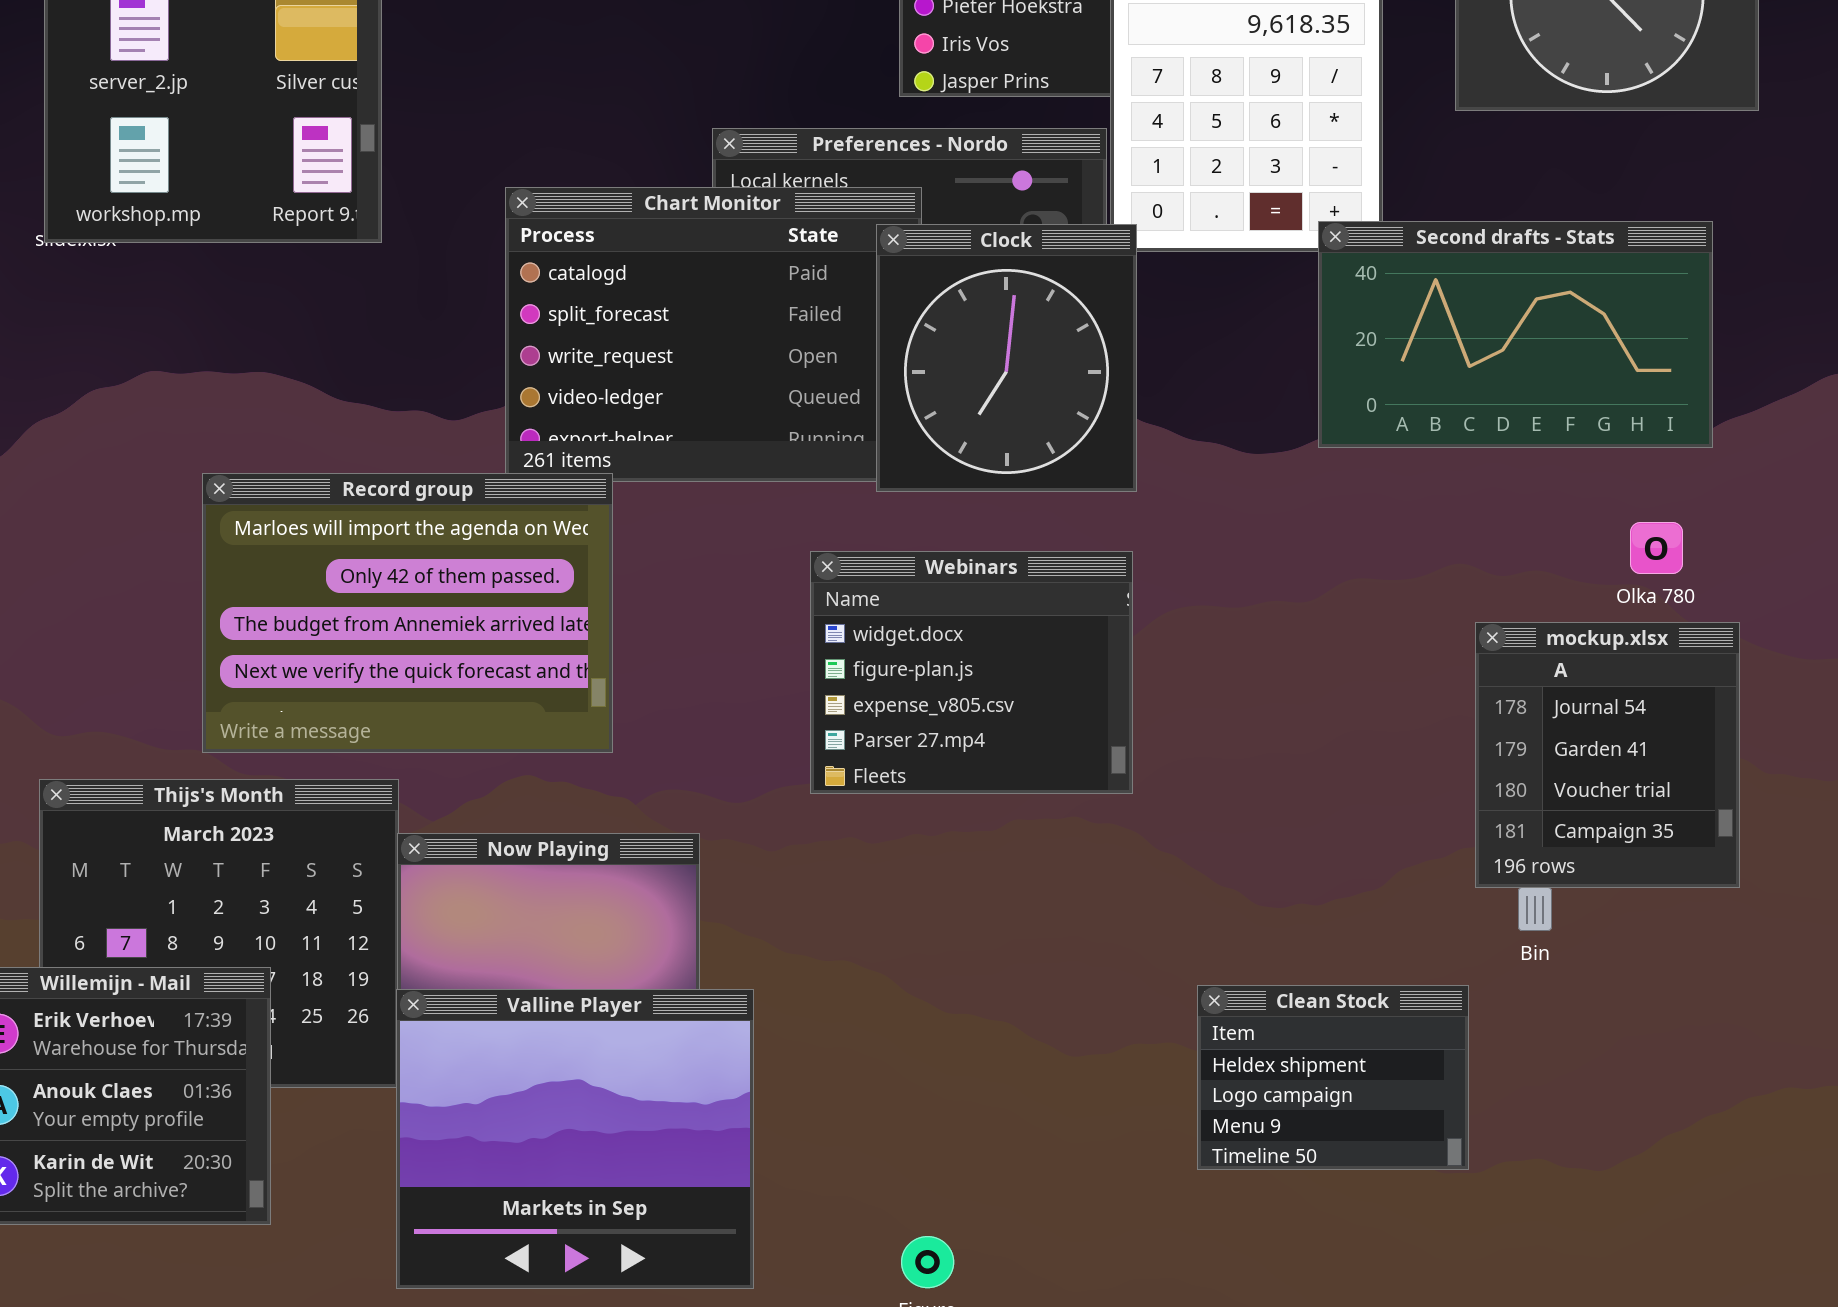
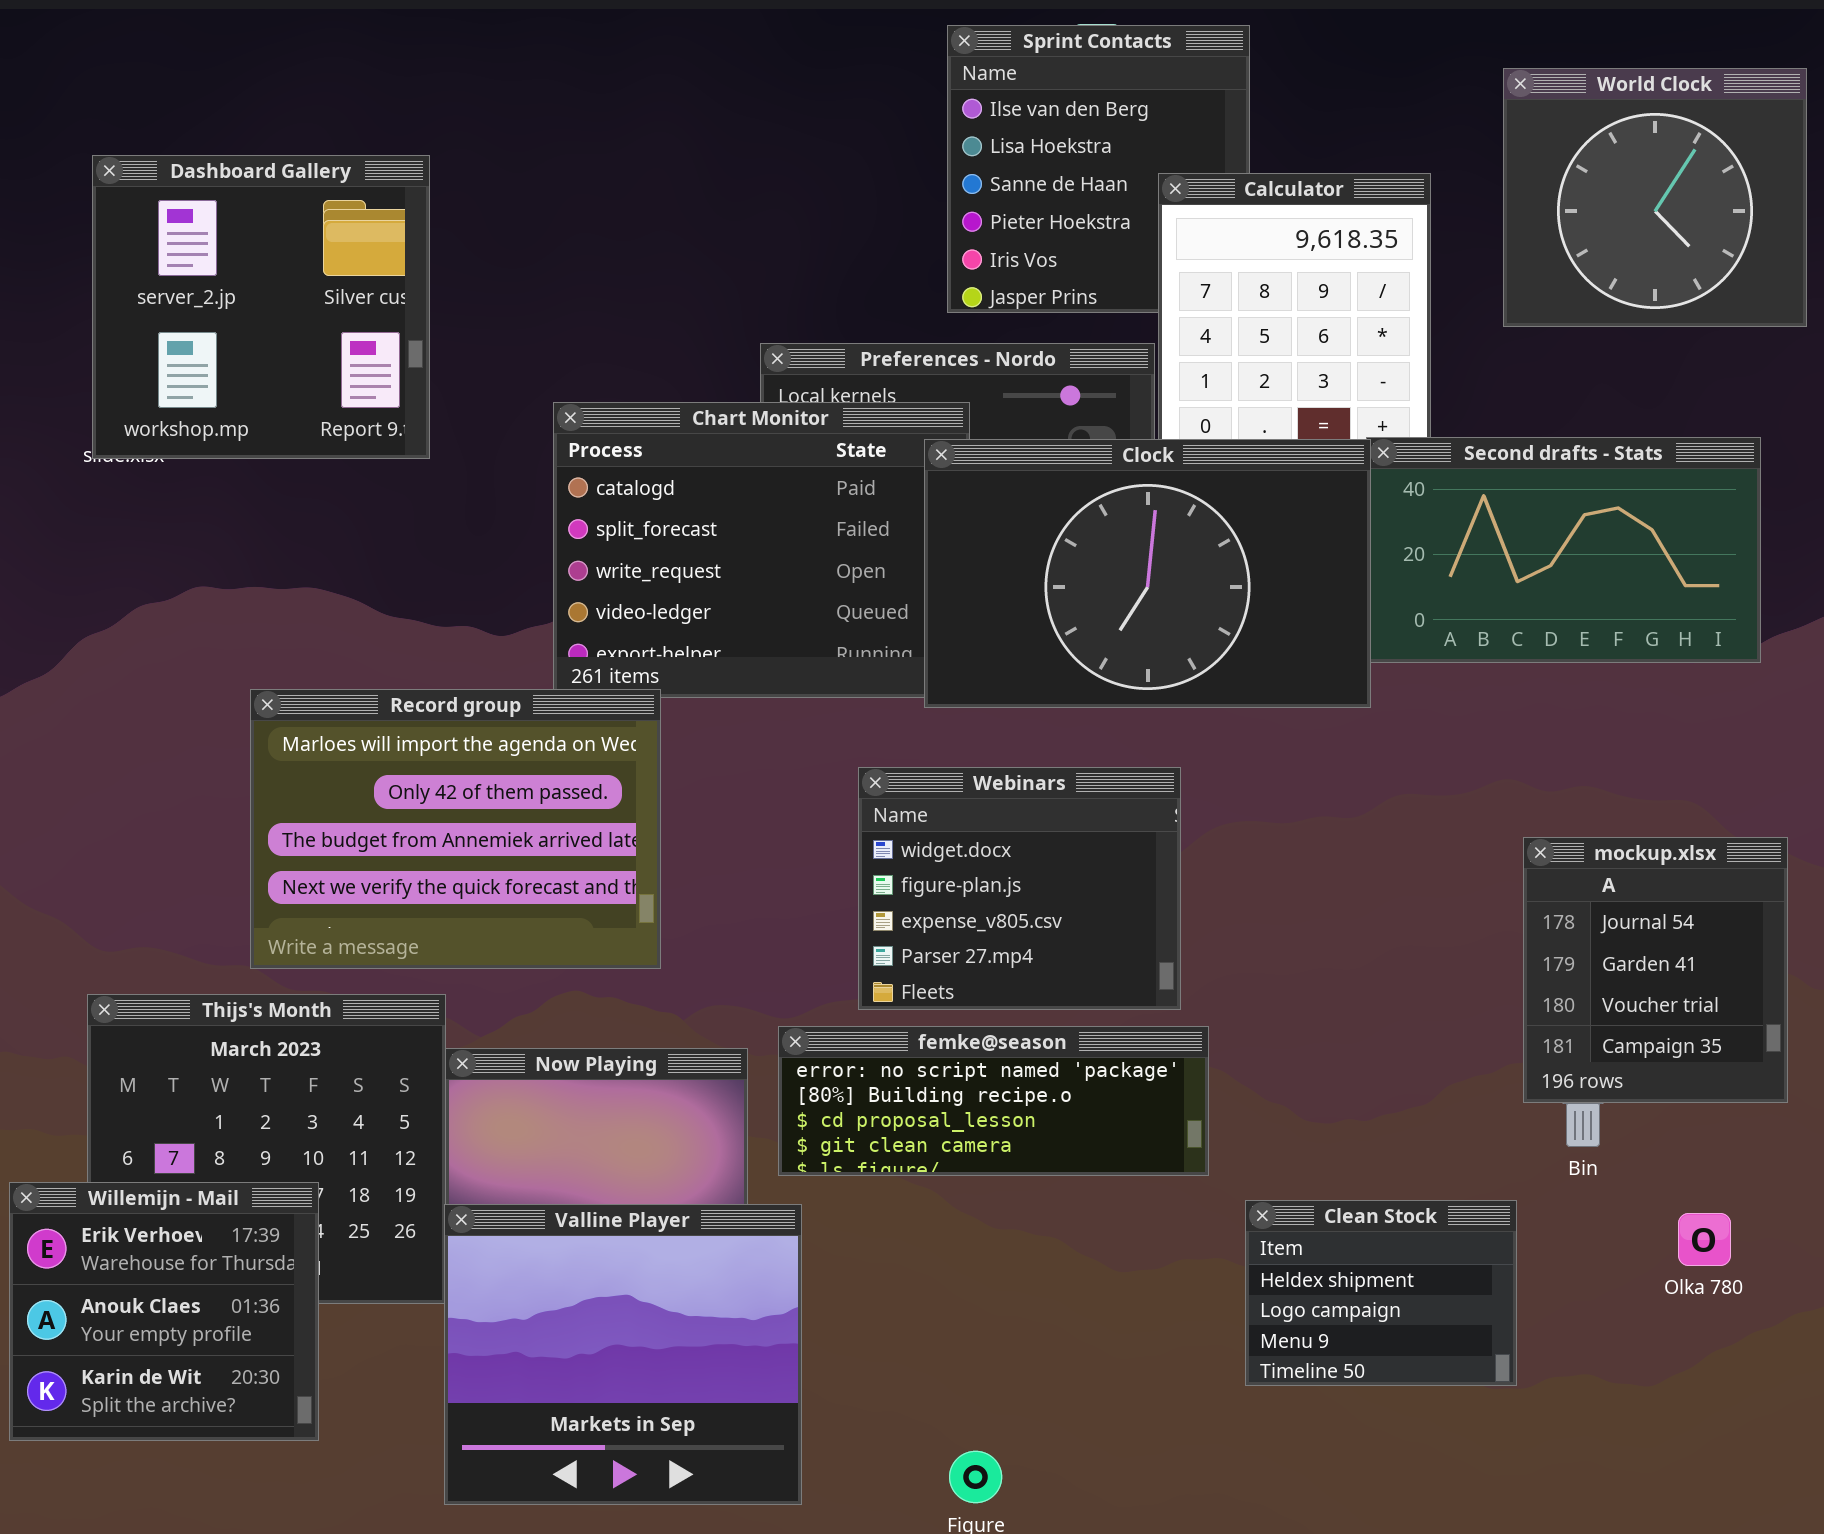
Clock: [876,224,1137,492] -> [924,439,1371,708], resized
Olka 780: [1630,522,1683,574] -> [1678,1213,1731,1266], moved
femke@season: none -> [778,1026,1209,1176], opened

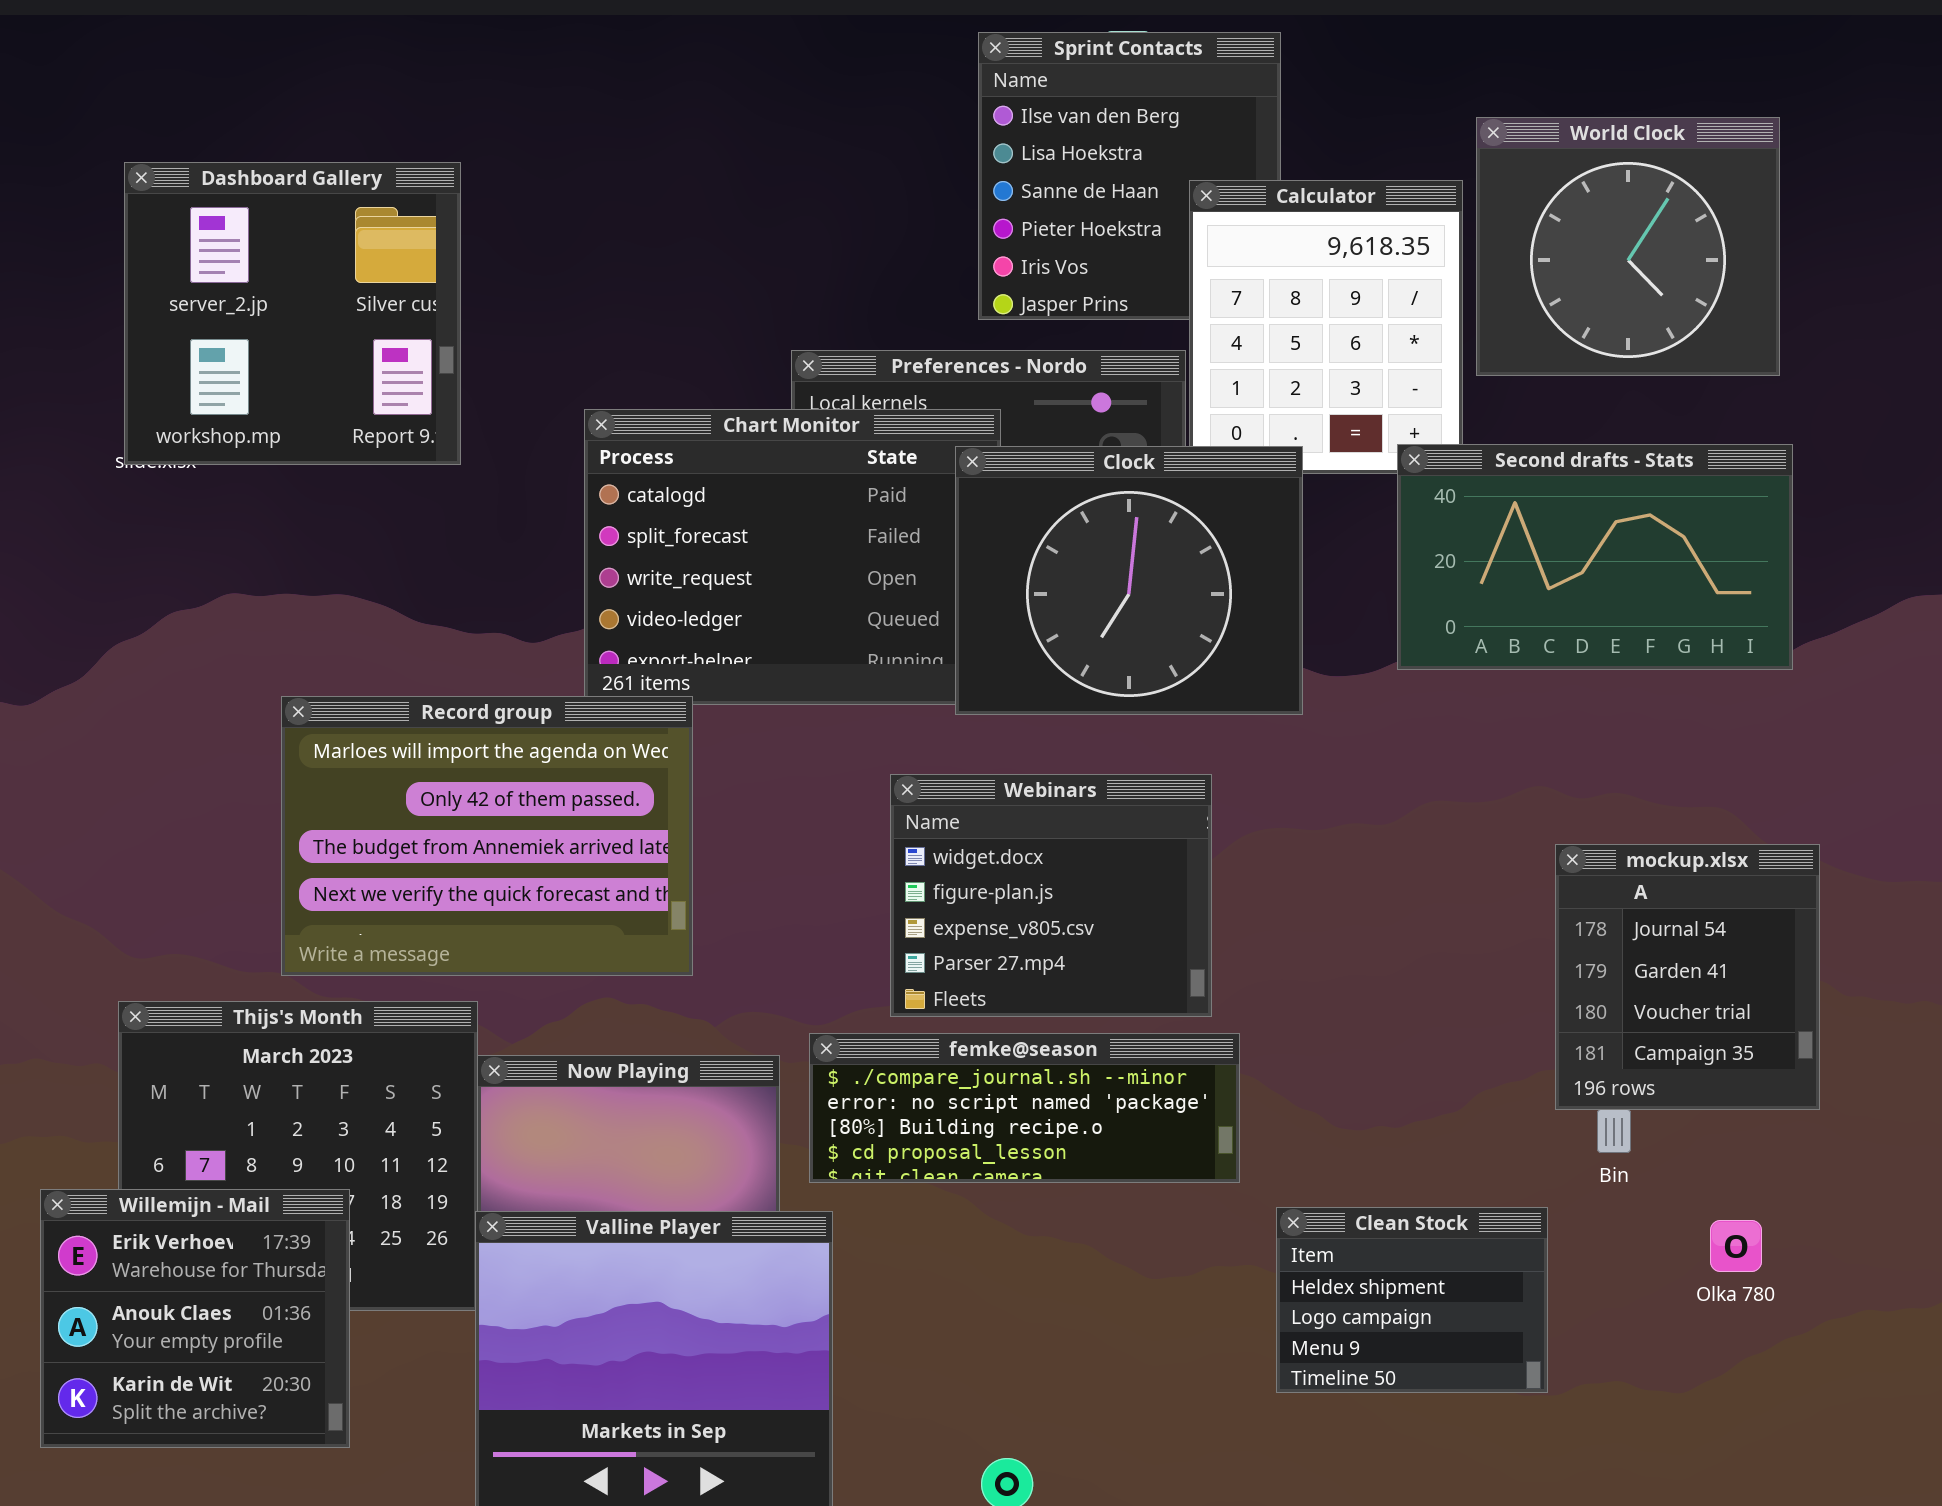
World Clock: [1503,68,1807,327] -> [1476,117,1780,376], moved
Clock: [924,439,1371,708] -> [955,446,1303,715], resized
femke@season: [778,1026,1209,1176] -> [809,1033,1240,1183], scrolled up 1 row

